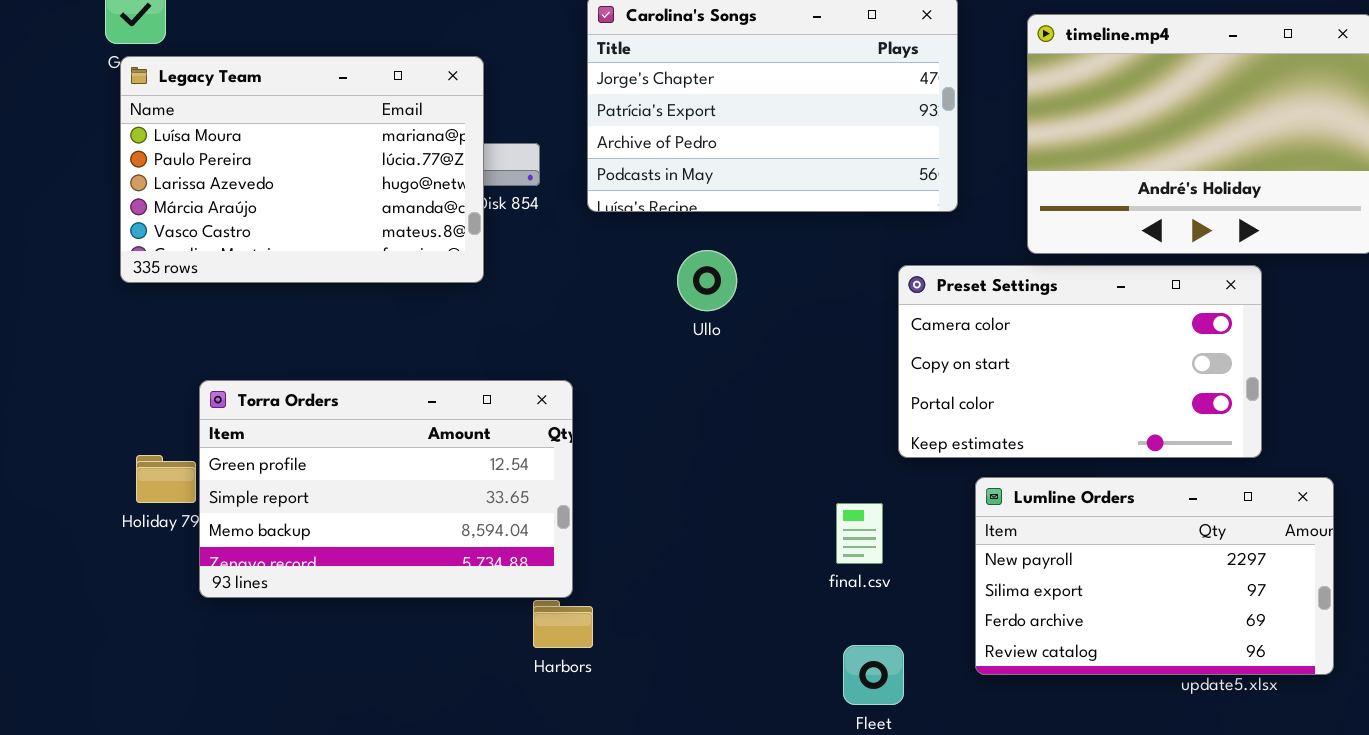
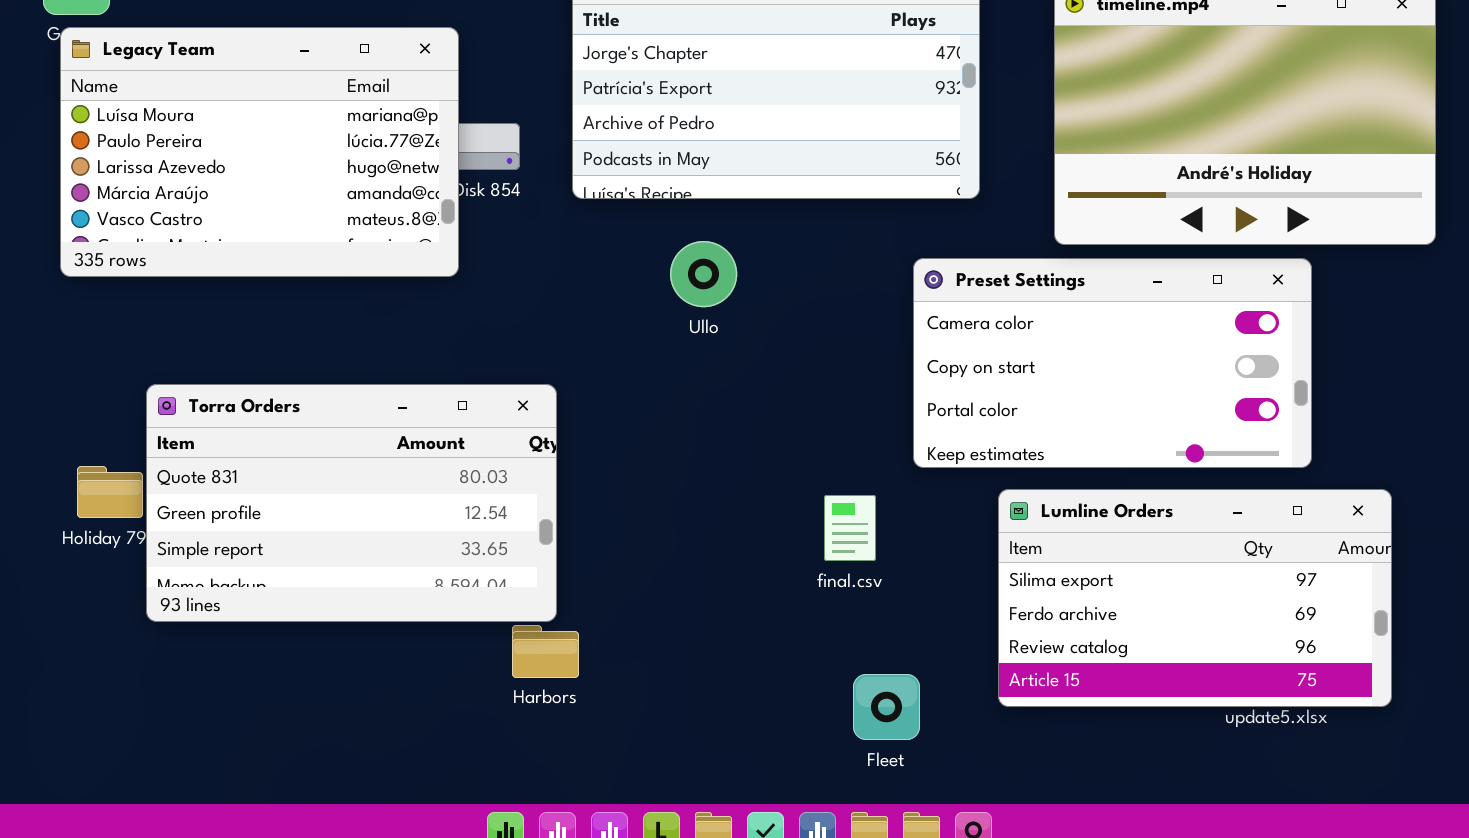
Torra Orders: [199,380,573,598] -> [146,384,557,622], scrolled up 1 row
Lumline Orders: [975,477,1334,675] -> [998,489,1392,707], scrolled down 1 row
final.csv: [836,503,883,564] -> [824,495,876,561], moved

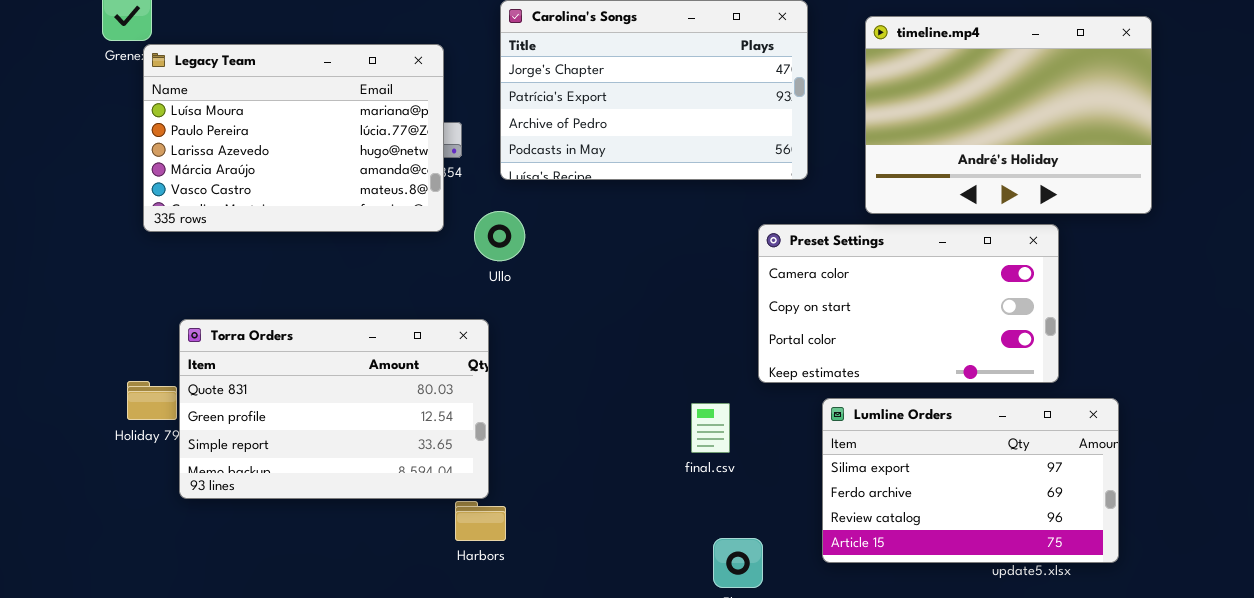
Legacy Team: [60,27,459,277] -> [143,44,444,232], moved
Ullo: [670,241,737,307] -> [474,211,525,261], moved

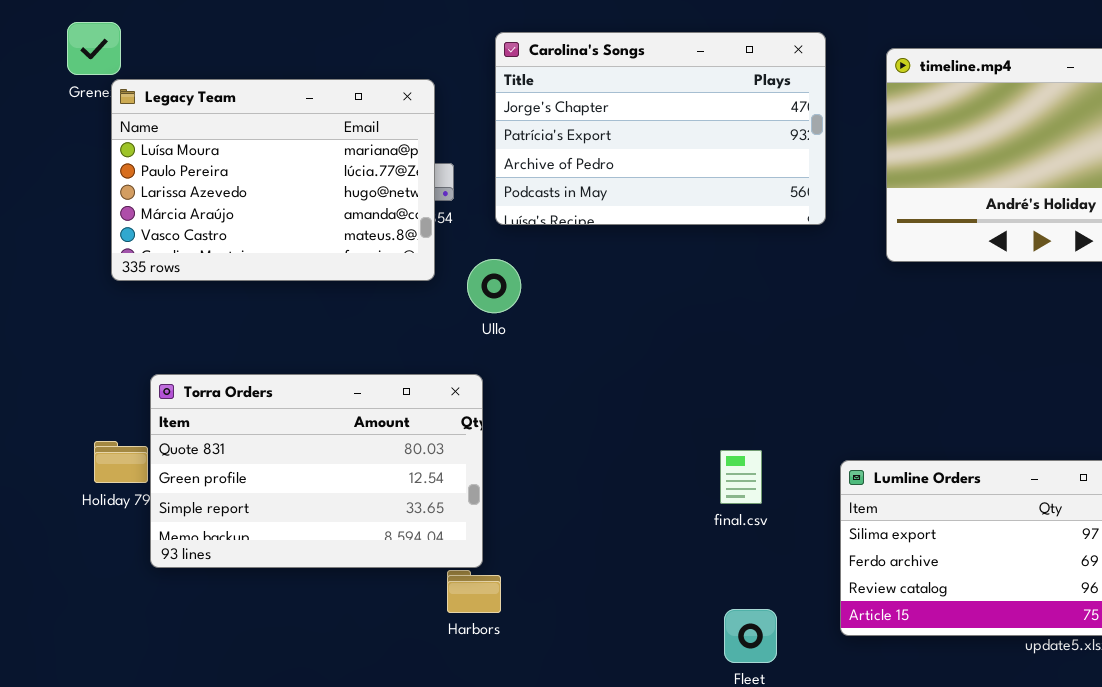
Preset Settings: [758,224,1059,383] -> none, closed
final.csv: [691,403,730,453] -> [720,450,762,504], moved

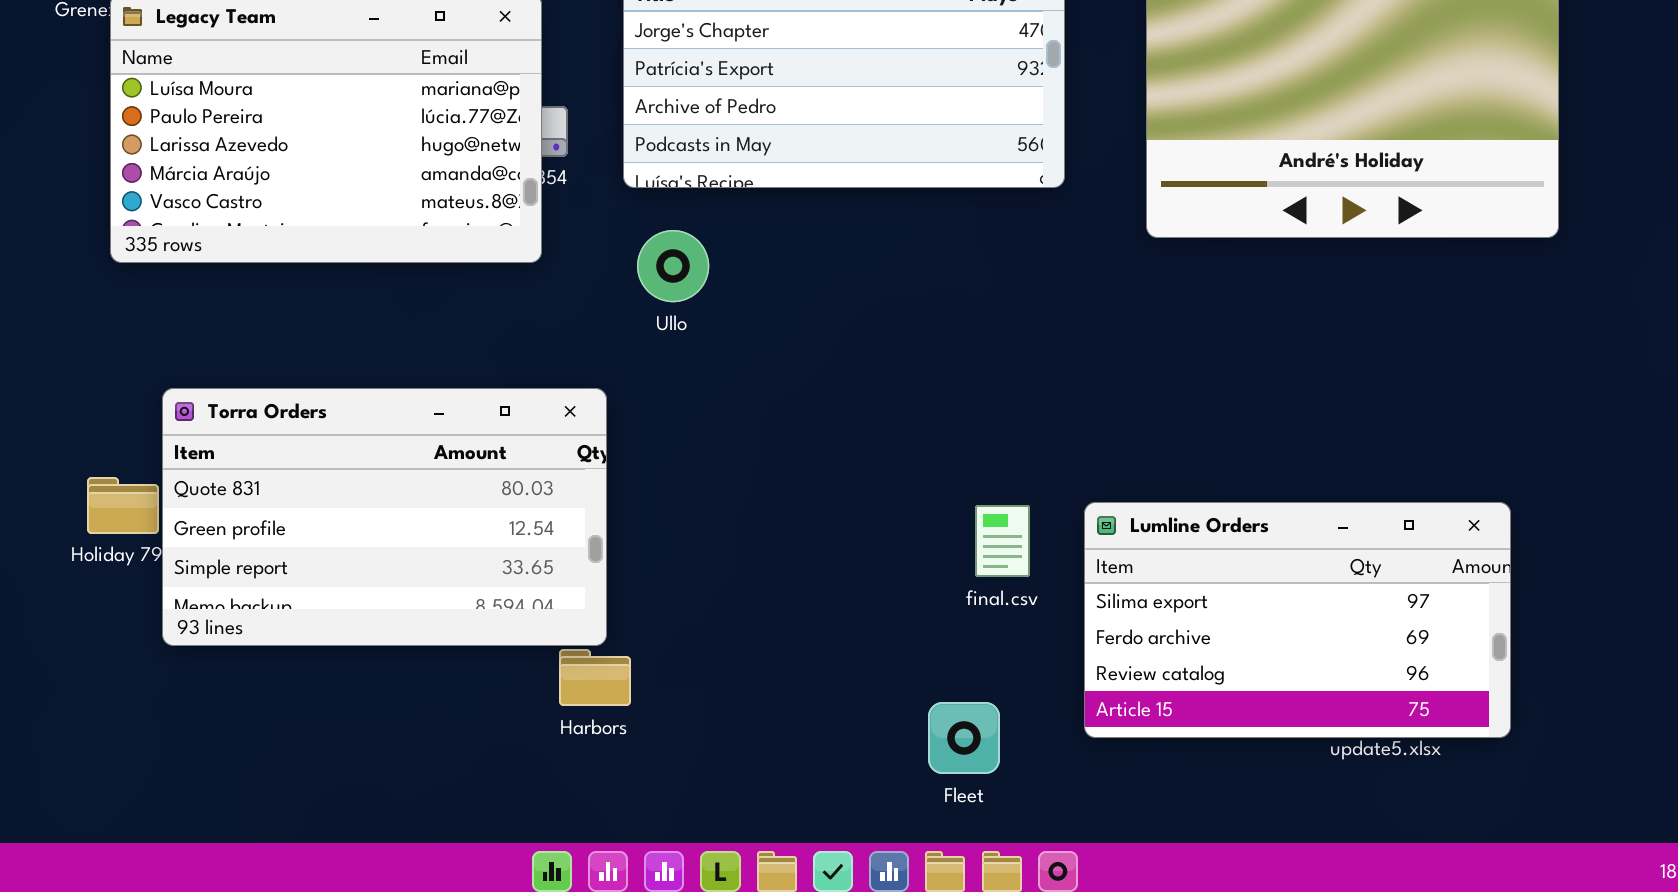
Ullo: [467,259,521,313] -> [637,230,709,302], moved
final.csv: [720,450,762,504] -> [975,505,1030,577], moved

